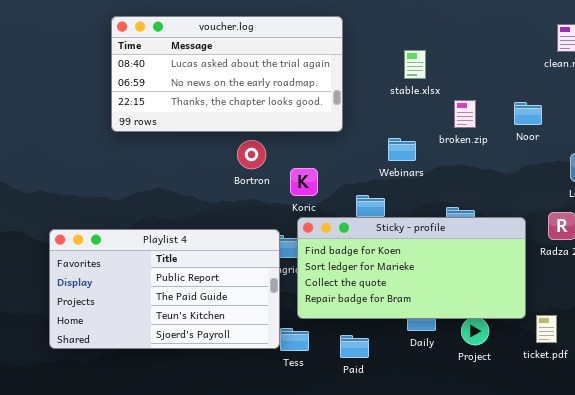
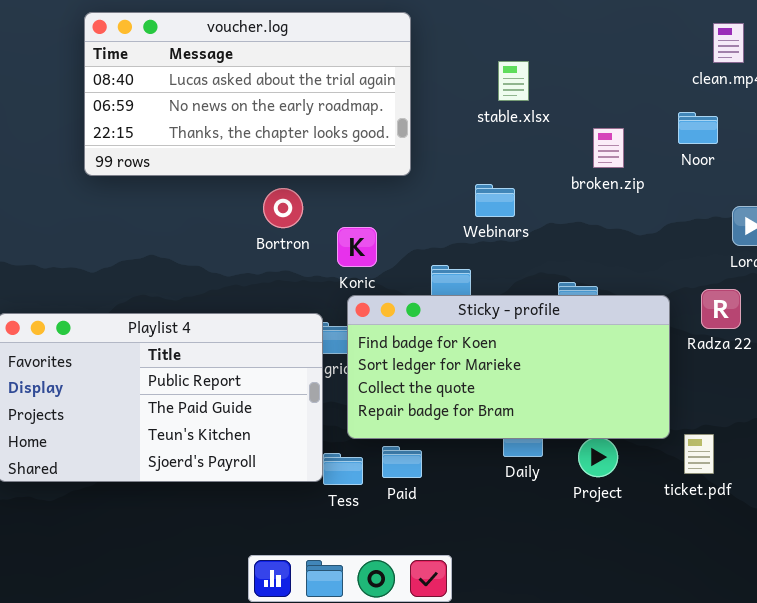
broken.zip: [454,100,476,128] -> [593,128,624,168], moved
Noor: [514,102,542,125] -> [678,112,718,144], moved
Paid: [340,335,369,358] -> [382,446,422,478], moved

